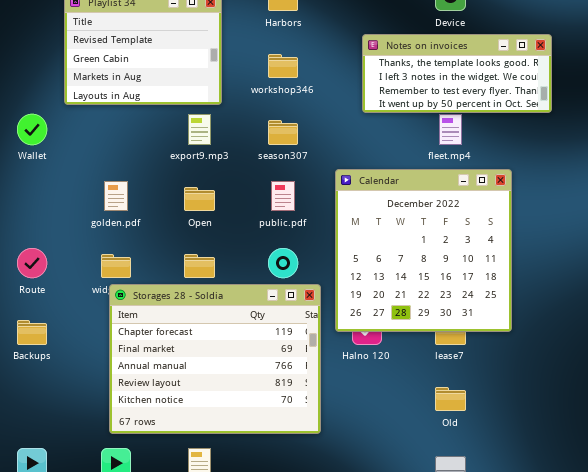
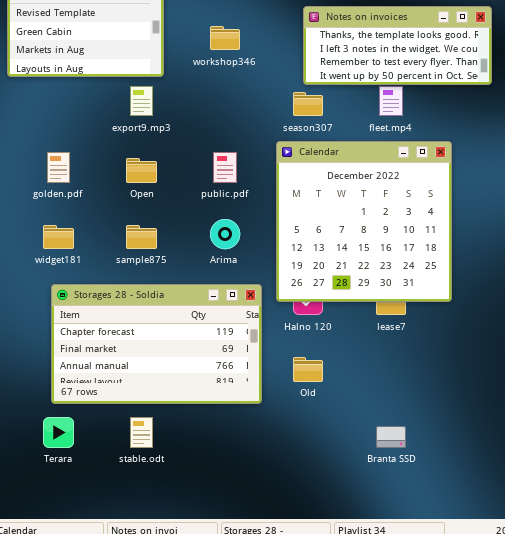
season307: [268,120,298,145] -> [293,92,323,116], moved
Storages 28 - Soldia: [109,284,321,434] -> [51,284,262,404], resized
Old: [435,387,466,411] -> [293,357,323,382], moved

